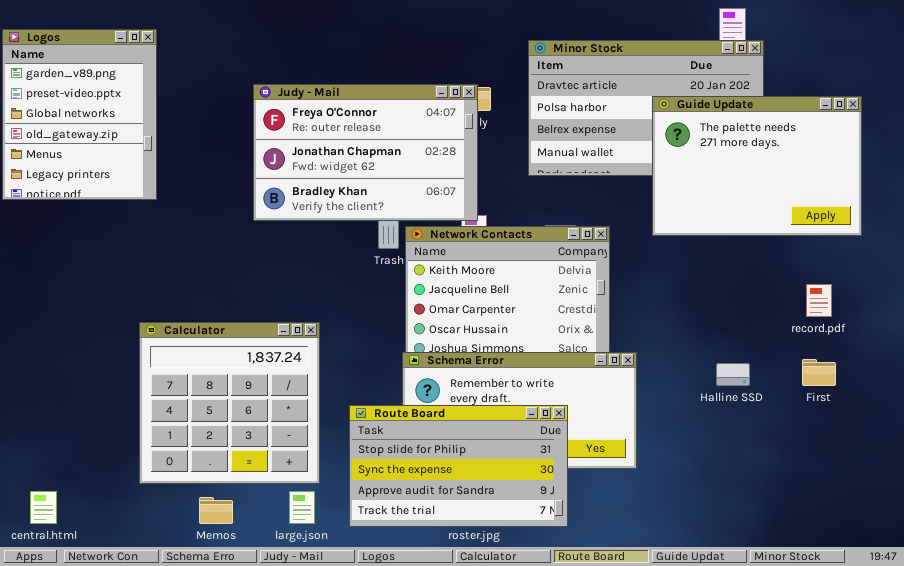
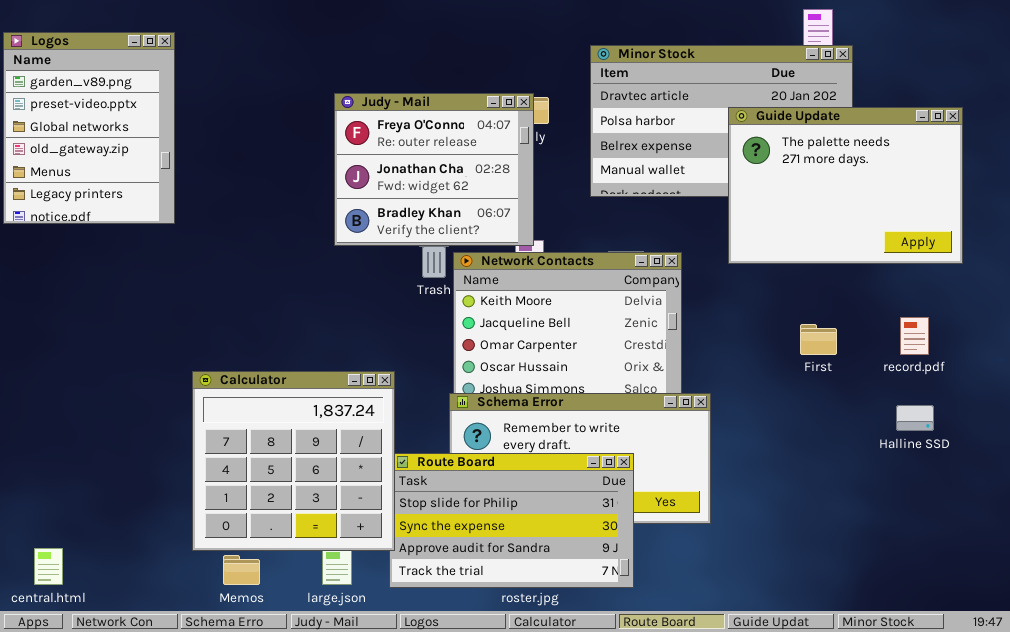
Judy - Mail: [253,84,478,221] -> [334,93,534,246], resized
Calculator: [139,322,320,484] -> [192,371,395,551], moved
First: [802,359,836,386] -> [800,324,837,355], moved
Halline SSD: [716,363,750,386] -> [896,405,934,431], moved

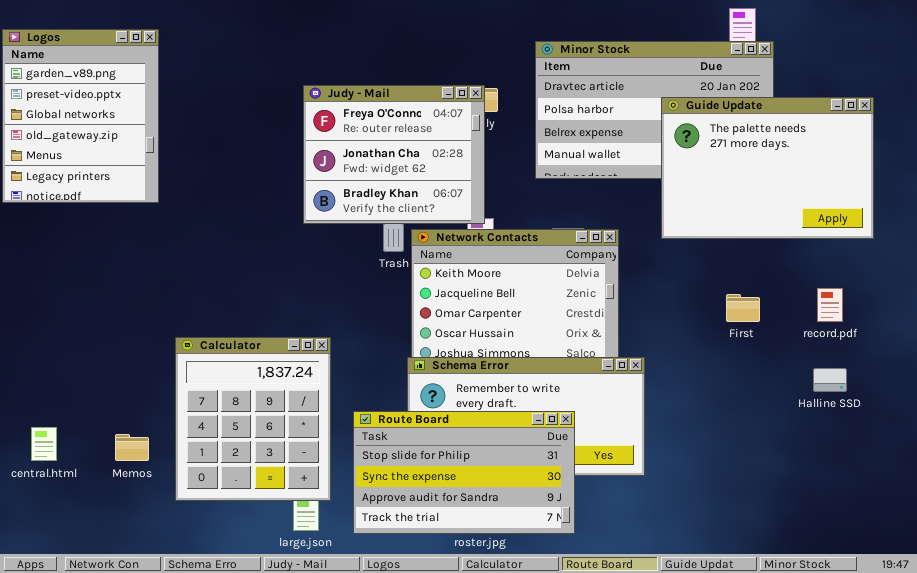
Calculator: [192,371,395,551] -> [175,337,331,501], resized
central.html: [34,548,63,585] -> [31,427,57,461], moved
Memos: [223,555,260,585] -> [115,434,149,461], moved

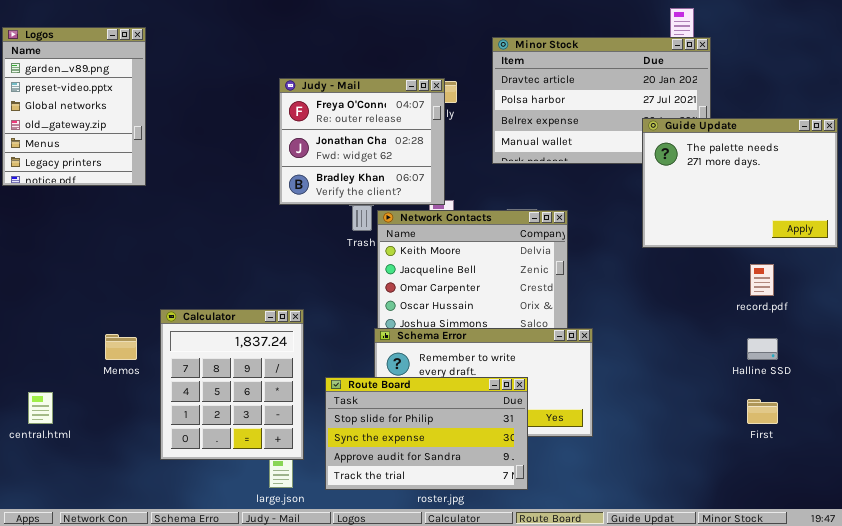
Guide Update: [661,97,874,239] -> [642,118,838,248], moved
First: [726,294,760,322] -> [747,399,778,424], moved
Memos: [115,434,149,461] -> [105,334,137,360], moved

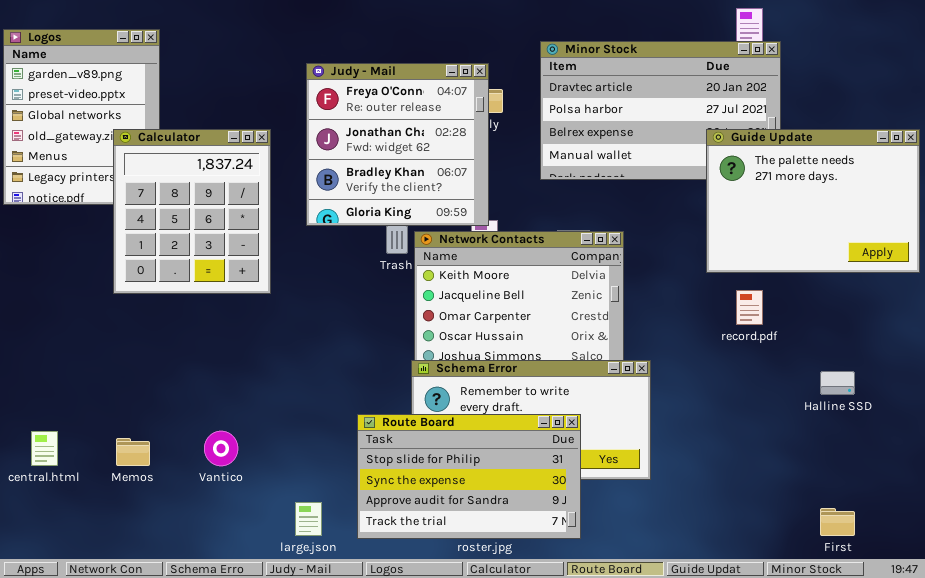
Judy - Mail: [279,78,445,205] -> [306,63,489,226], resized
record.pdf: [750,264,774,296] -> [736,290,763,325], moved
Calculator: [160,309,304,460] -> [113,129,271,294], moved
Memos: [105,334,137,360] -> [116,438,150,466], moved
First: [747,399,778,424] -> [820,508,855,536], moved

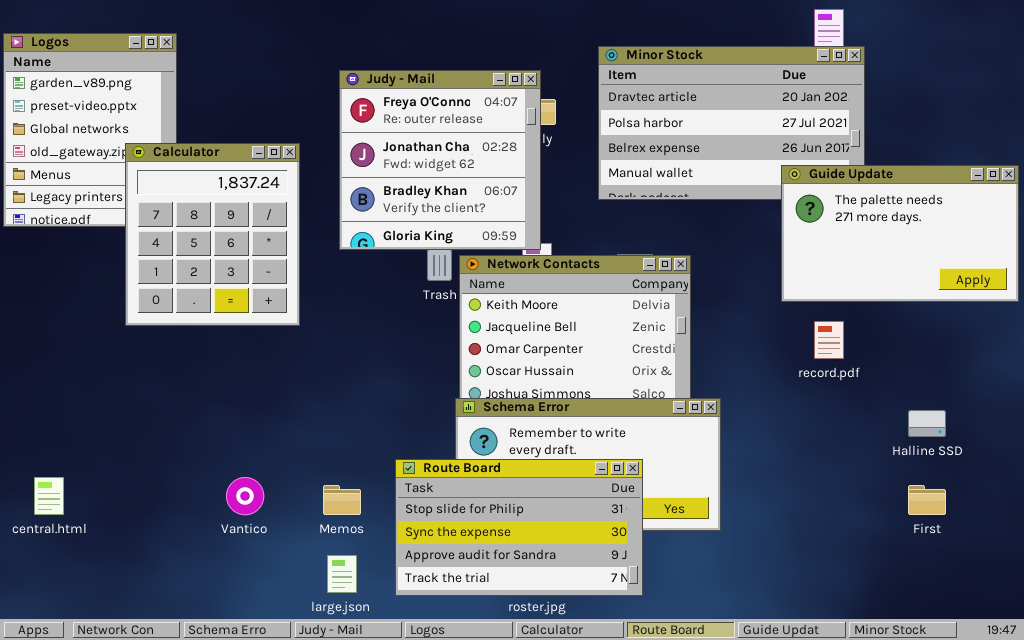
Guide Update: [706,129,920,273] -> [781,165,1019,302], resized
Memos: [116,438,150,466] -> [323,485,361,515], moved
First: [820,508,855,536] -> [908,485,946,515], moved

